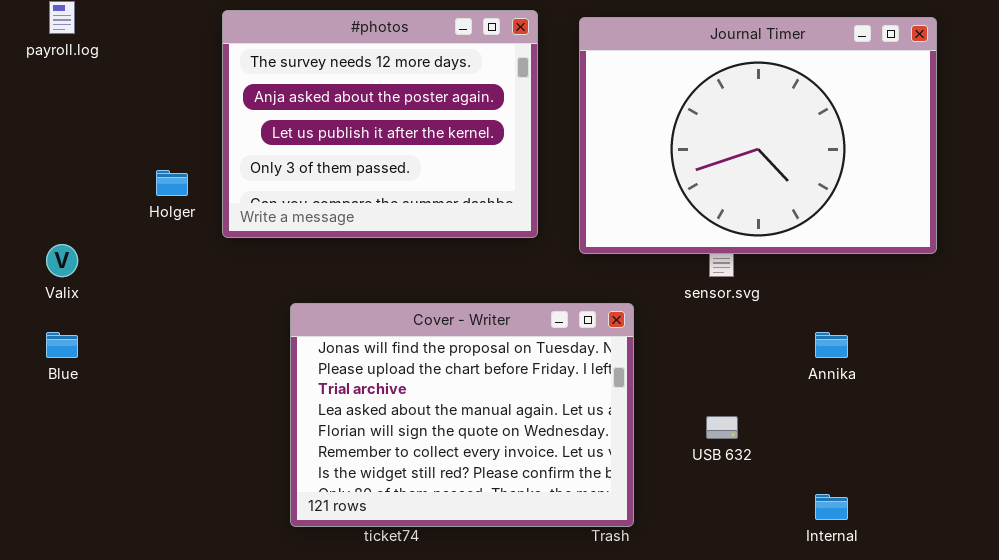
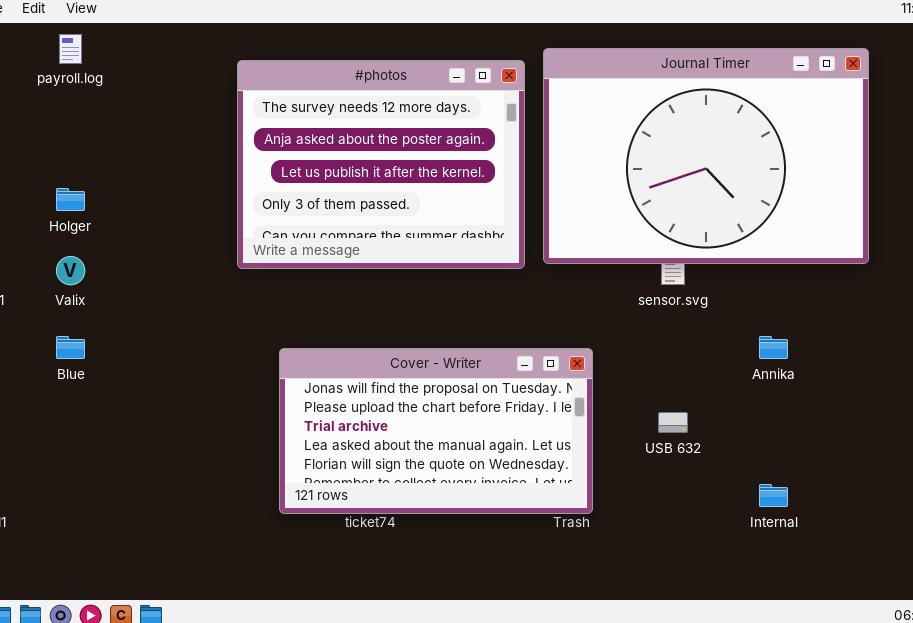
#photos: [222,10,538,238] -> [237,60,525,269], moved
Holger: [156,170,188,196] -> [56,188,85,211], moved
Cover - Writer: [290,303,634,527] -> [279,348,593,514], resized

